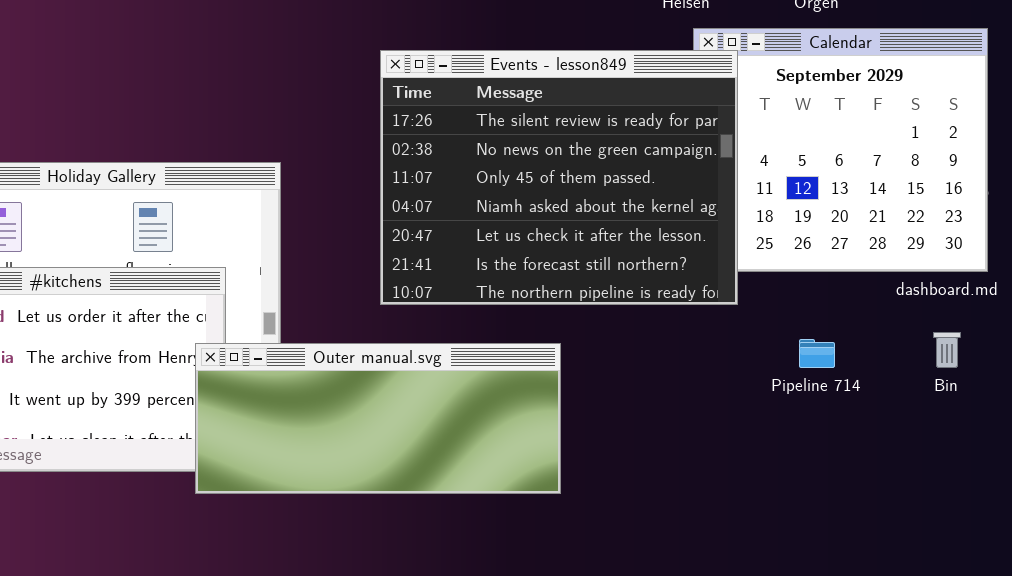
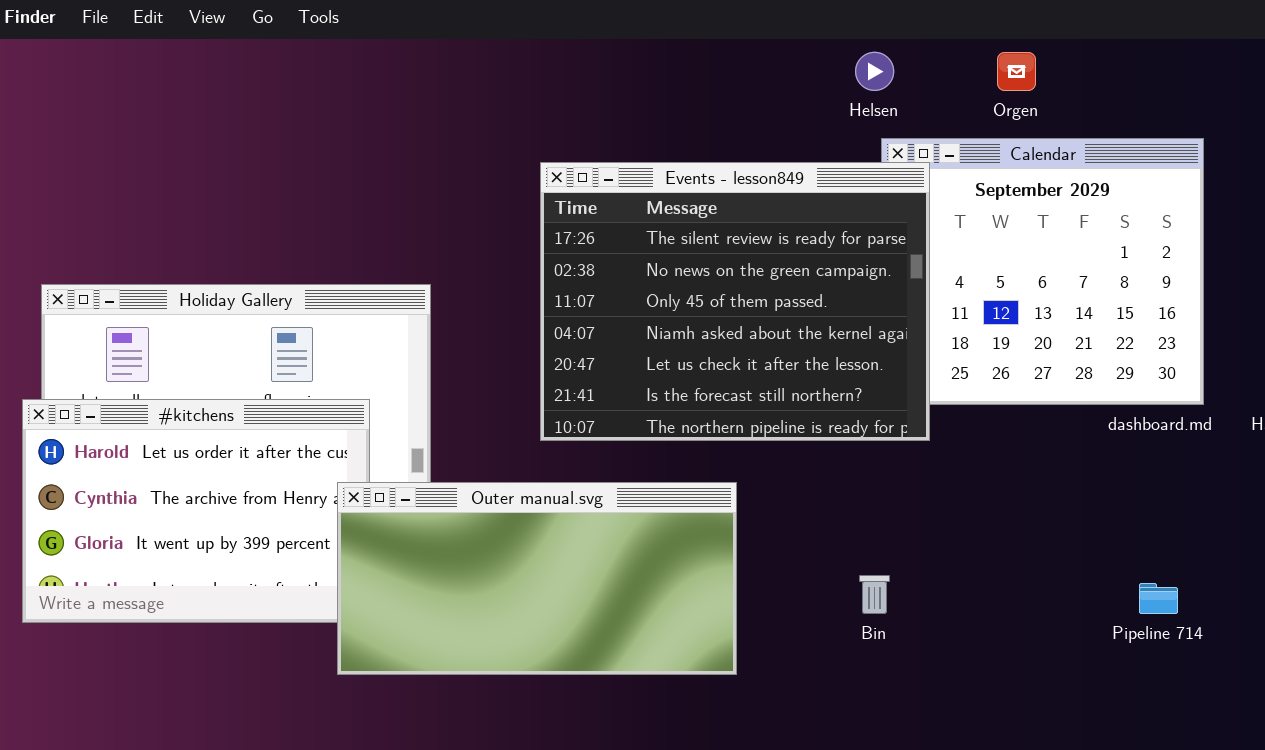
Bin: [933,332,961,368] -> [859,575,890,614], moved
Pipeline 714: [799,339,835,368] -> [1139,583,1178,614], moved
Outer manual.svg: [195,343,561,494] -> [337,482,737,675], resized

